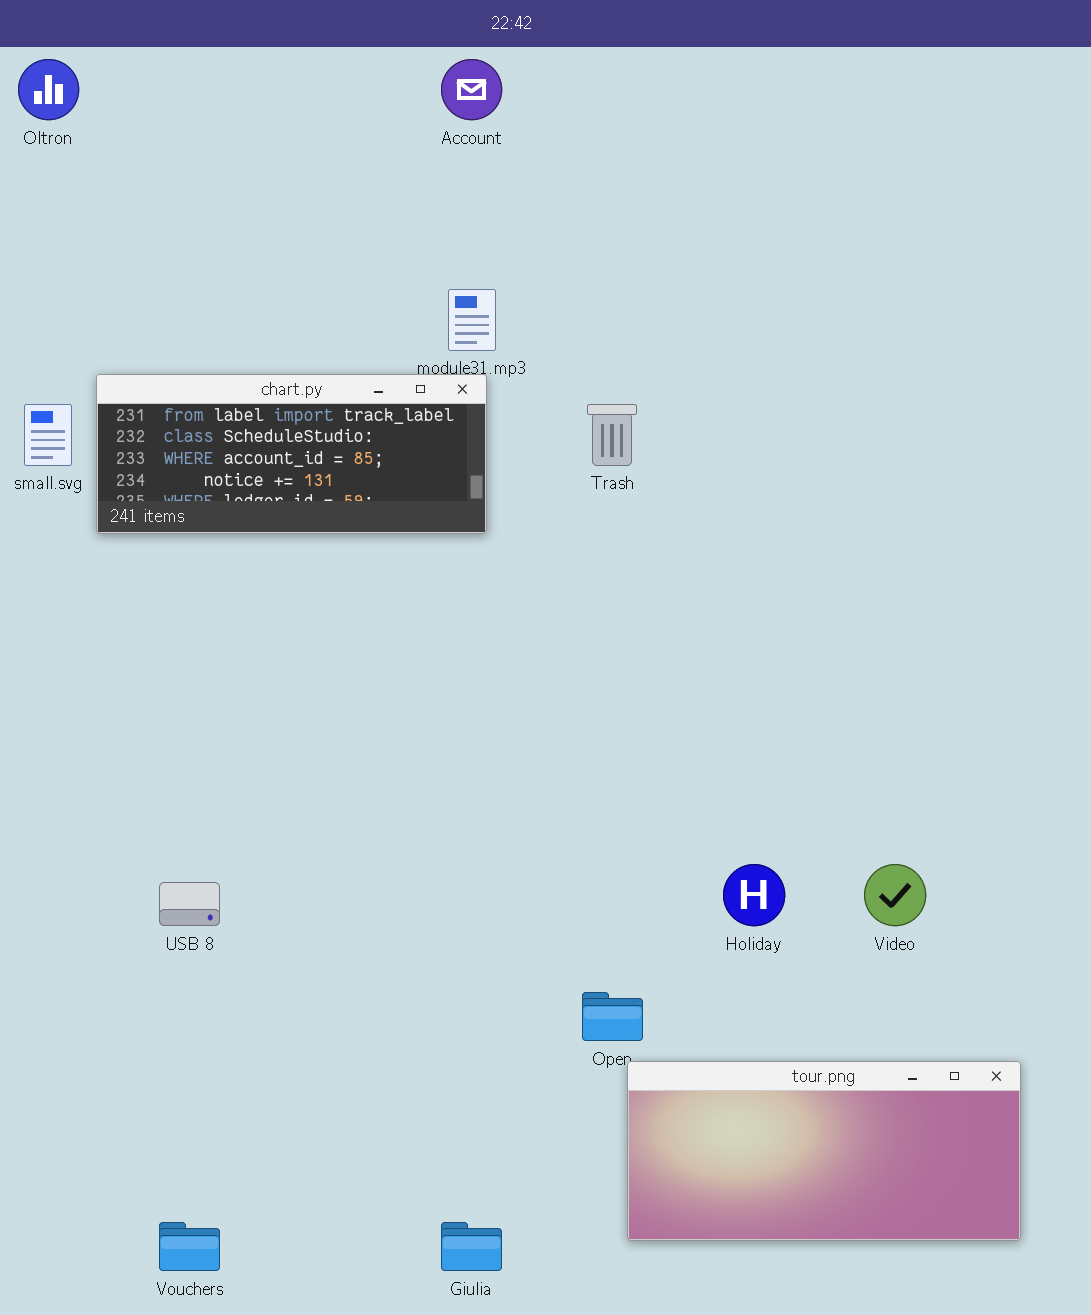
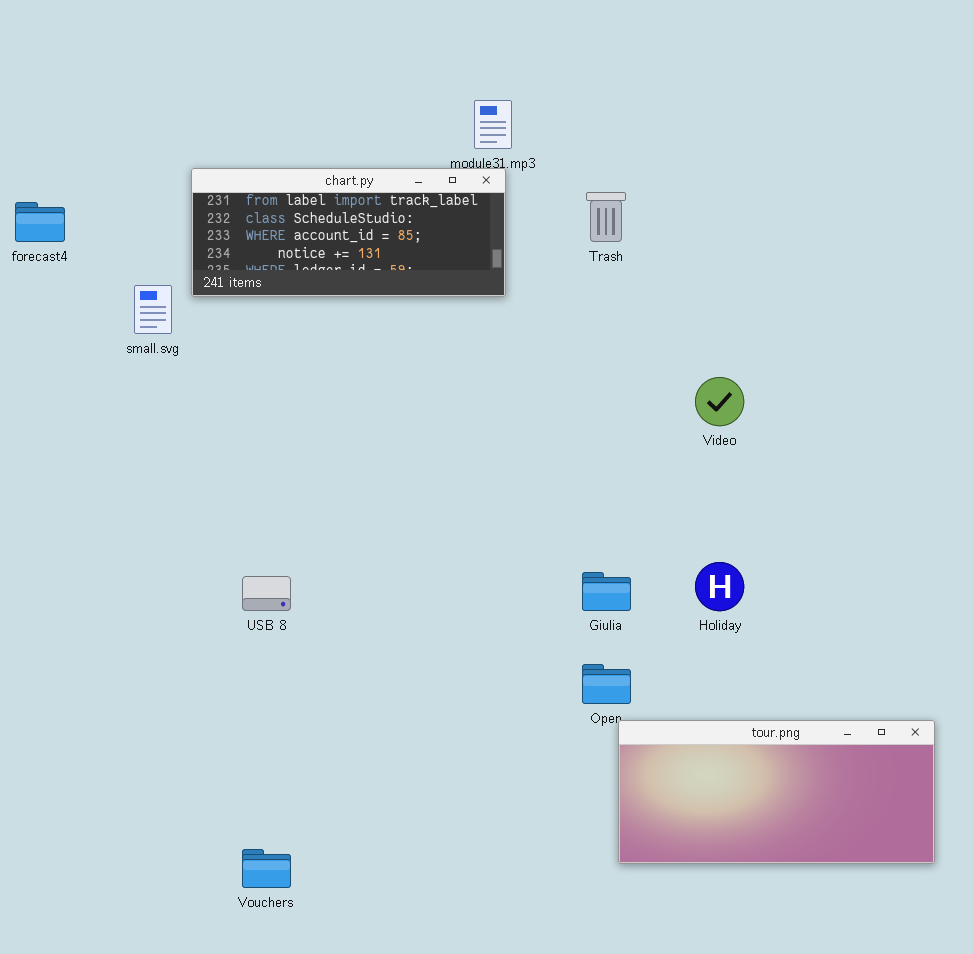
small.svg: [24,404,72,466] -> [134,285,172,334], moved
Video: [864,864,926,926] -> [695,377,744,426], moved
Giulia: [441,1222,502,1271] -> [582,572,631,611], moved

